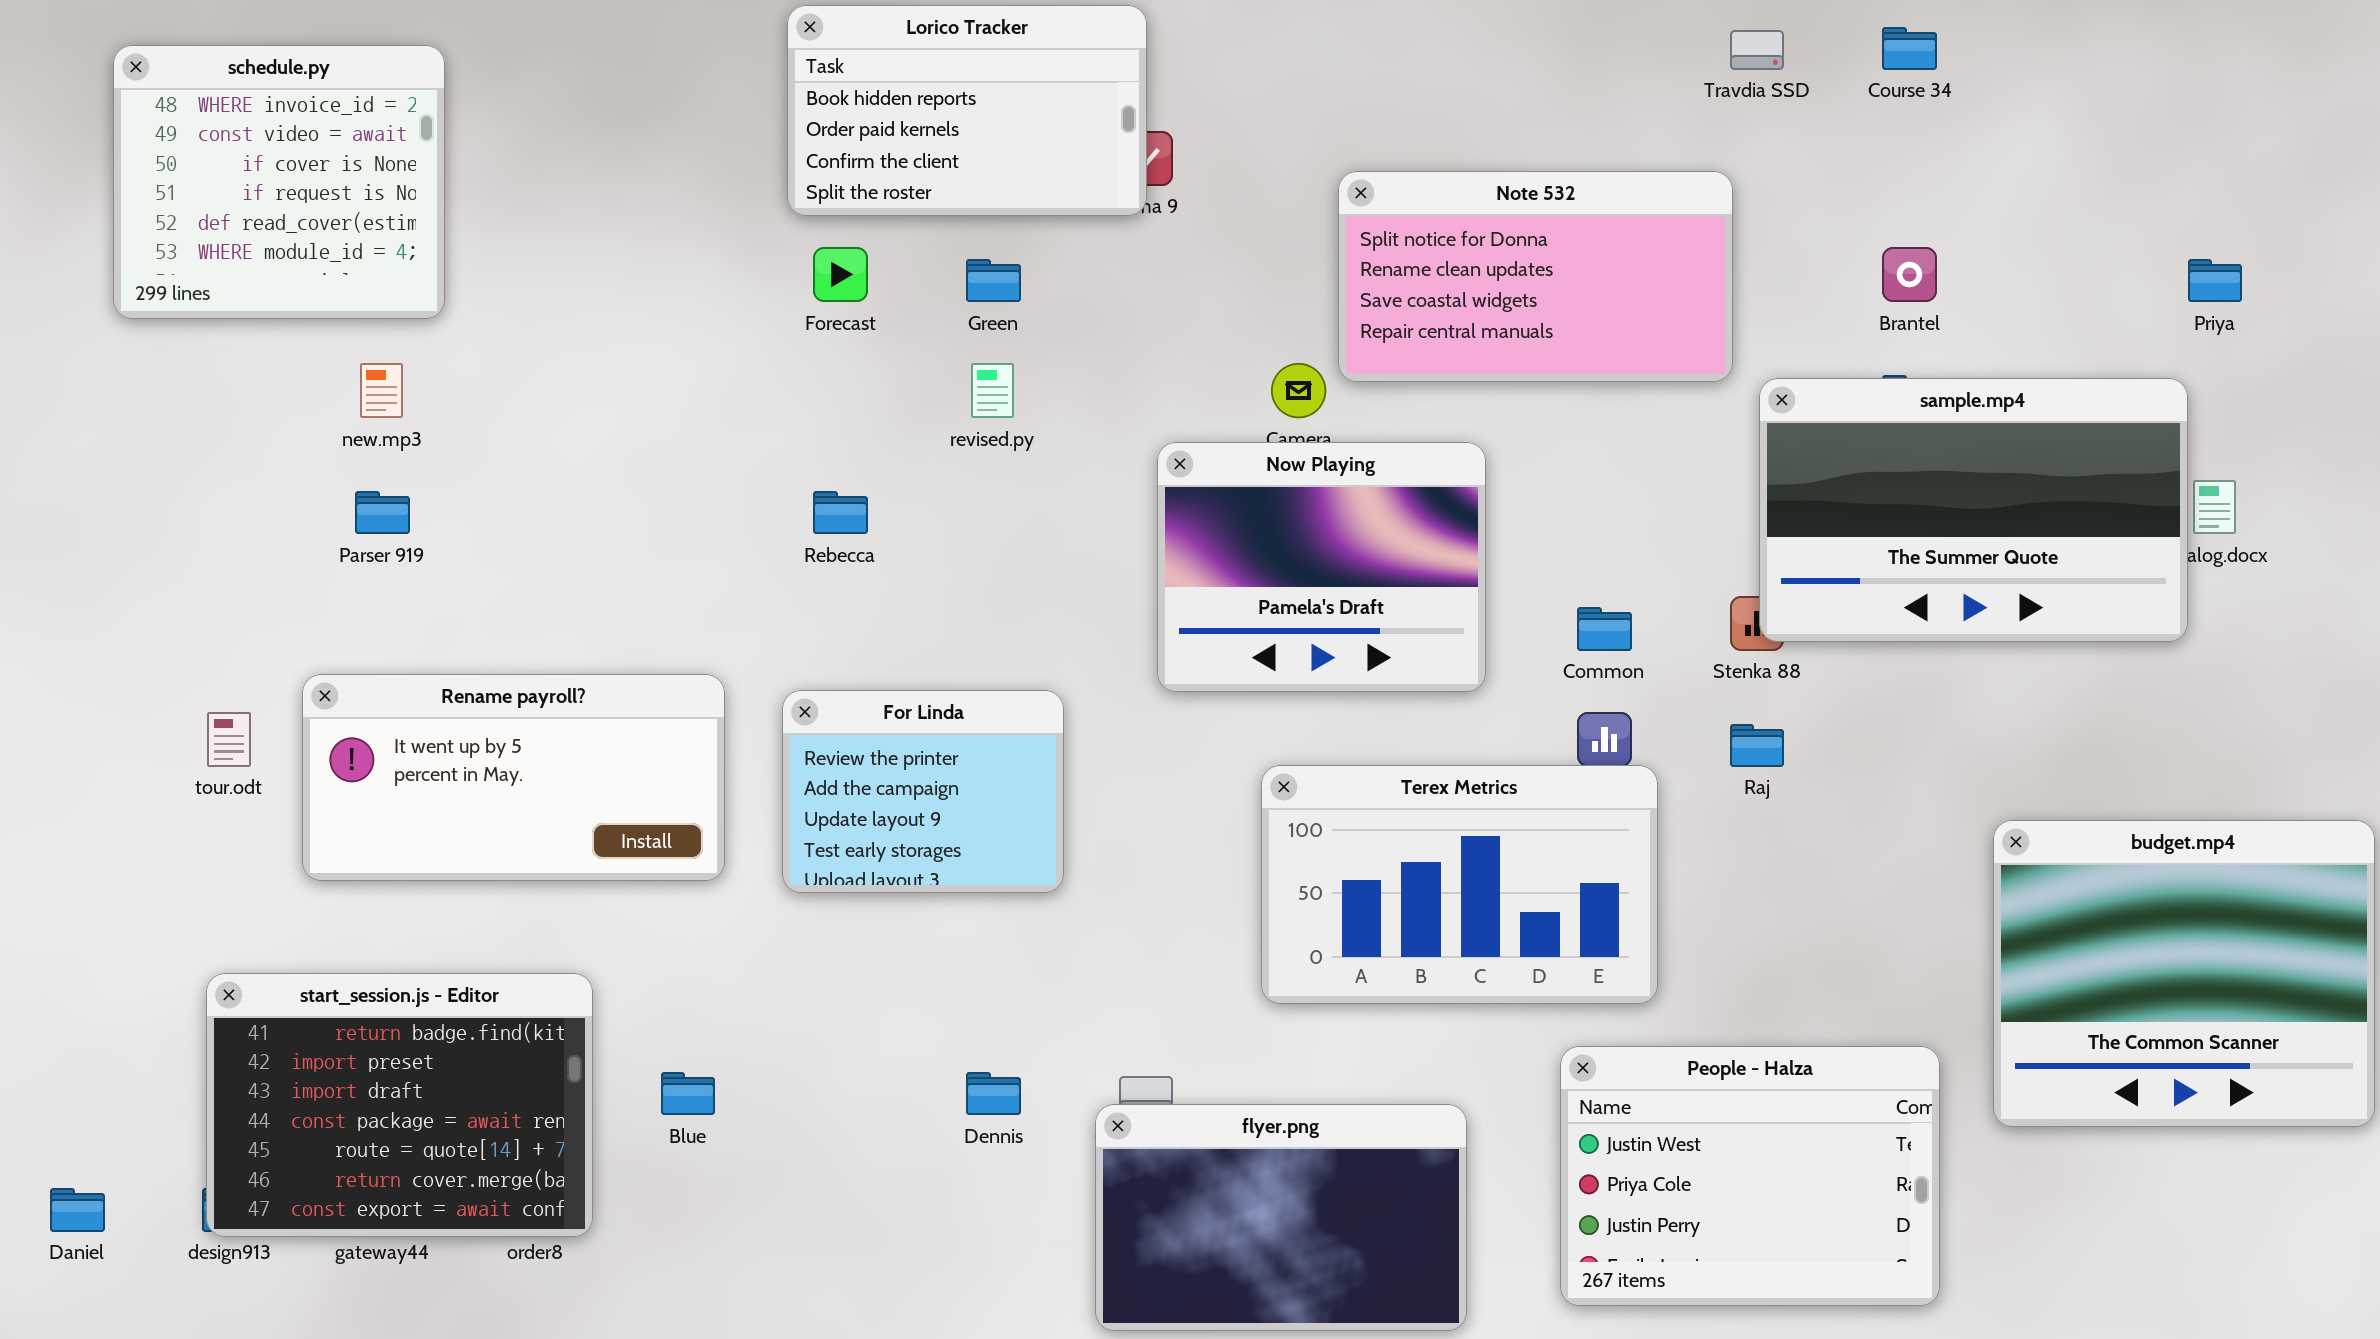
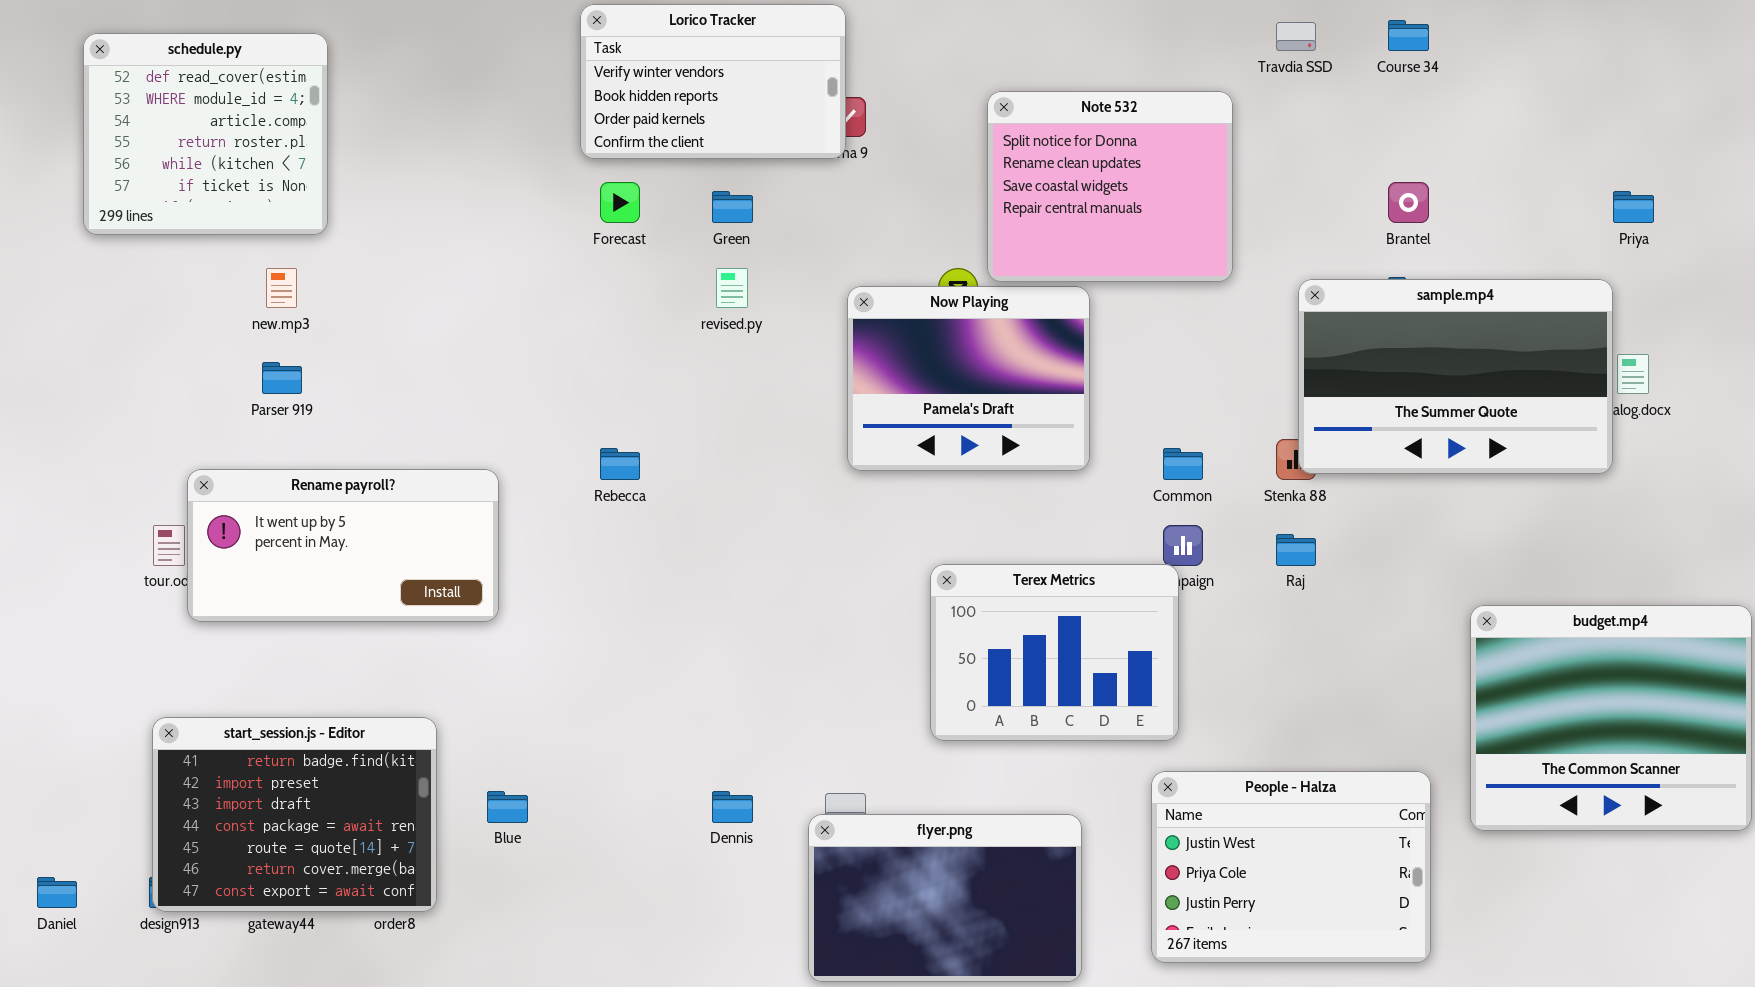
Lorico Tracker: [787,5,1147,216] -> [580,4,846,159], scrolled up 1 row
schedule.py: [113,45,445,319] -> [83,33,328,235], scrolled down 4 rows
Note 532: [1338,171,1733,382] -> [987,91,1233,282], resized
Now Playing: [1157,442,1486,692] -> [847,286,1090,471], moved
Rebecca: [813,491,868,534] -> [600,448,640,480], moved
Rename payroll?: [302,674,725,881] -> [187,469,499,622], moved
For Linda: [782,690,1064,893] -> none, closed
Terex Metrics: [1261,765,1658,1004] -> [930,564,1179,741], resized

